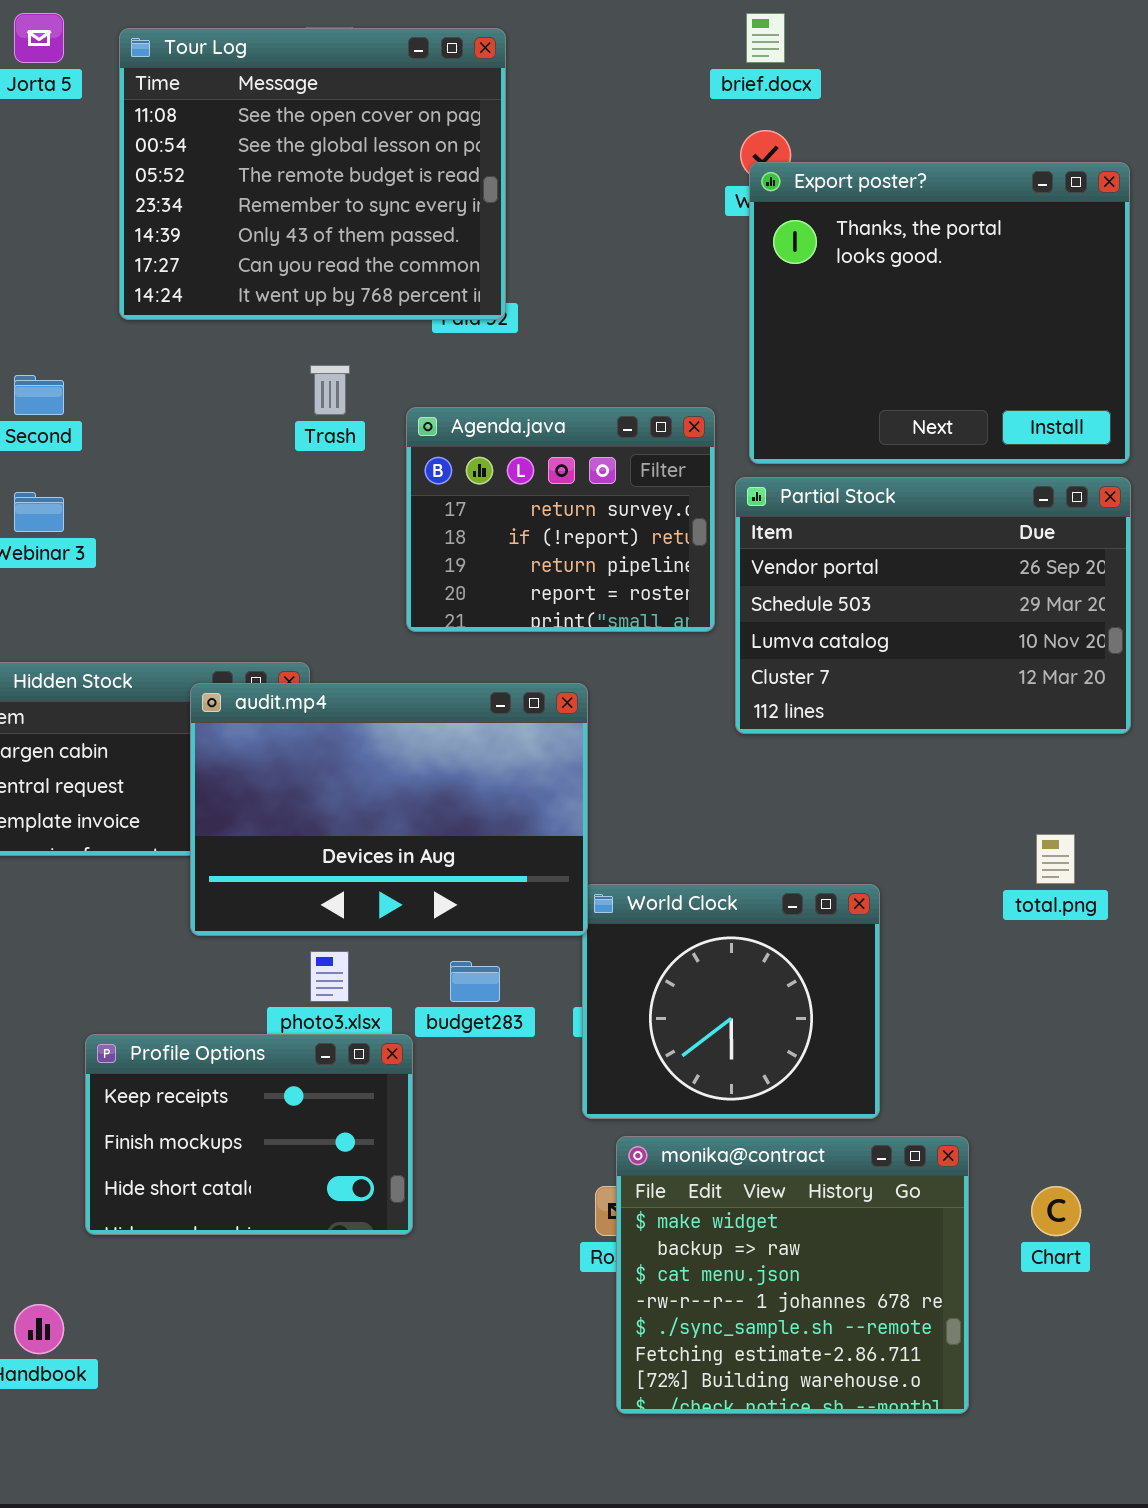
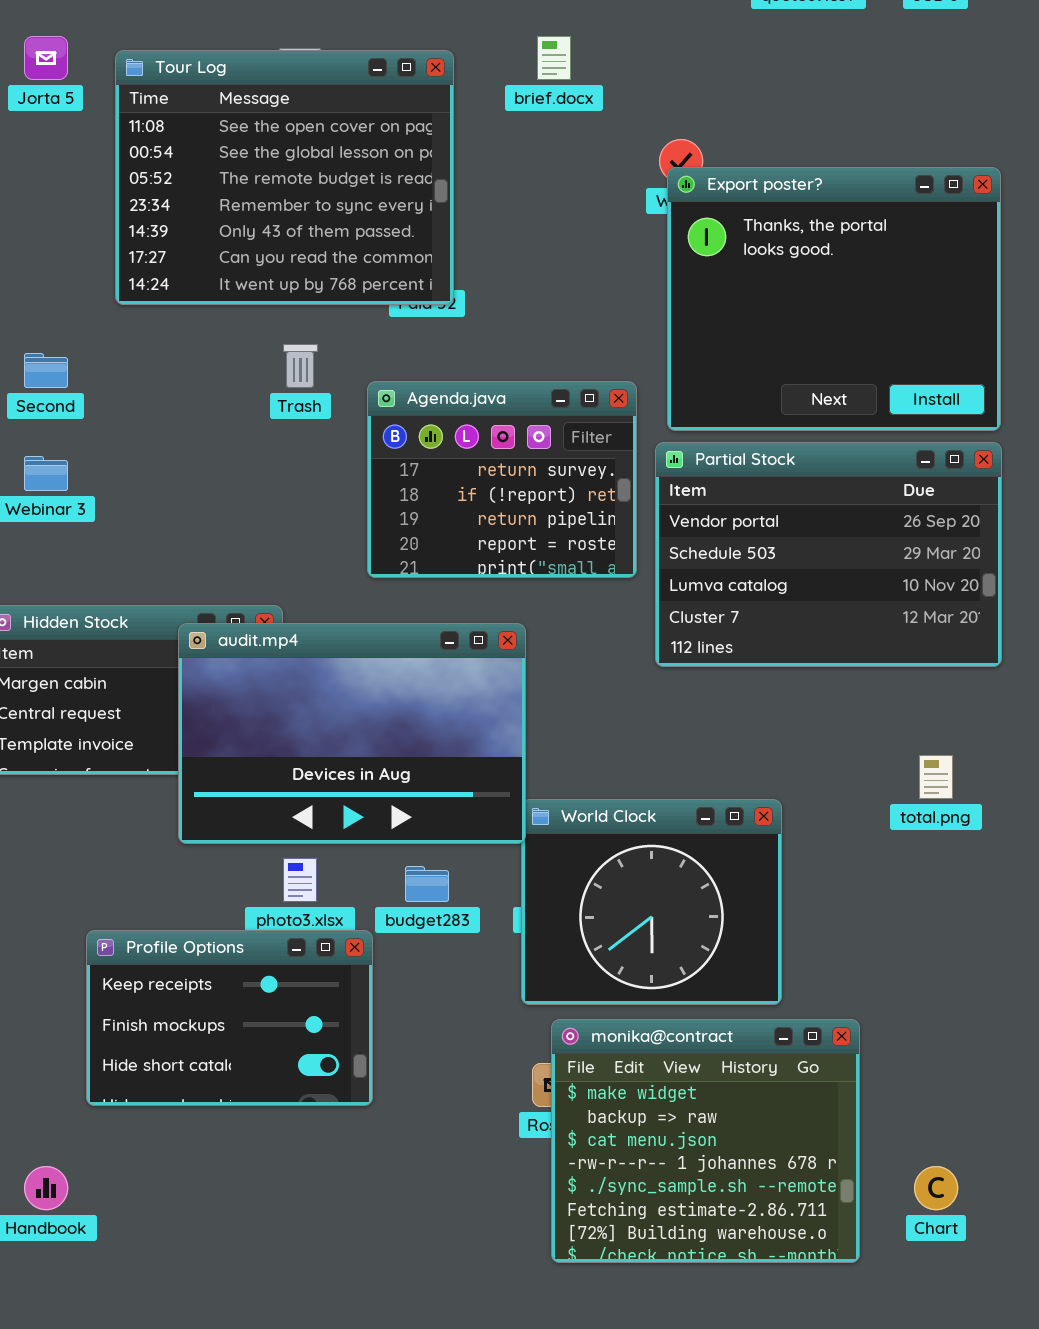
brief.docx: [746,13,785,63] -> [537,36,571,80], moved
Chart: [1031,1186,1081,1236] -> [914,1166,958,1210], moved

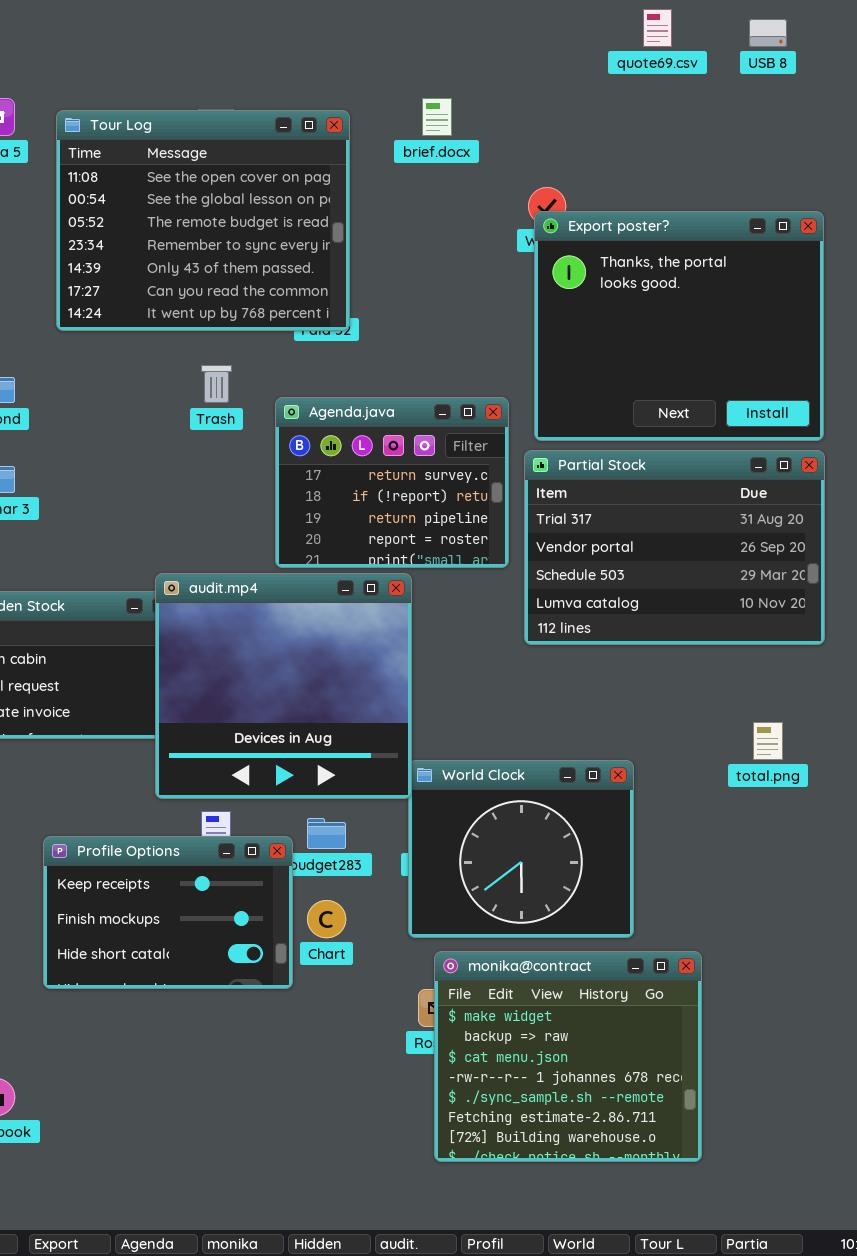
Partial Stock: [655,442,1002,667] -> [524,450,825,645], scrolled up 1 row
audit.mp4: [178,623,526,844] -> [155,573,412,799], resized
Profile Options: [86,930,373,1106] -> [43,836,293,989], moved
Chart: [914,1166,958,1210] -> [307,900,346,938], moved

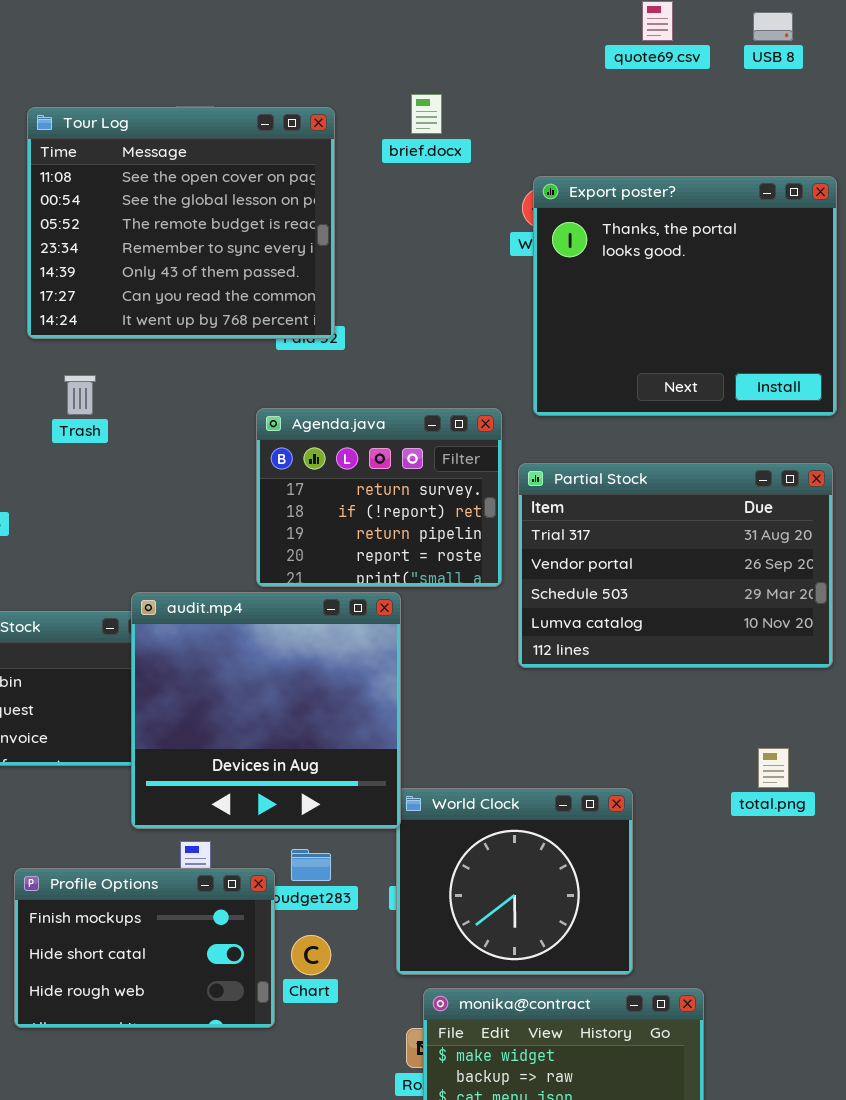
Export poster?: [534,211,824,441] -> [533,176,837,416], moved
Trash: [201,365,232,403] -> [64,375,96,415], moved
Profile Options: [43,836,293,989] -> [14,868,275,1028], scrolled down 1 row

